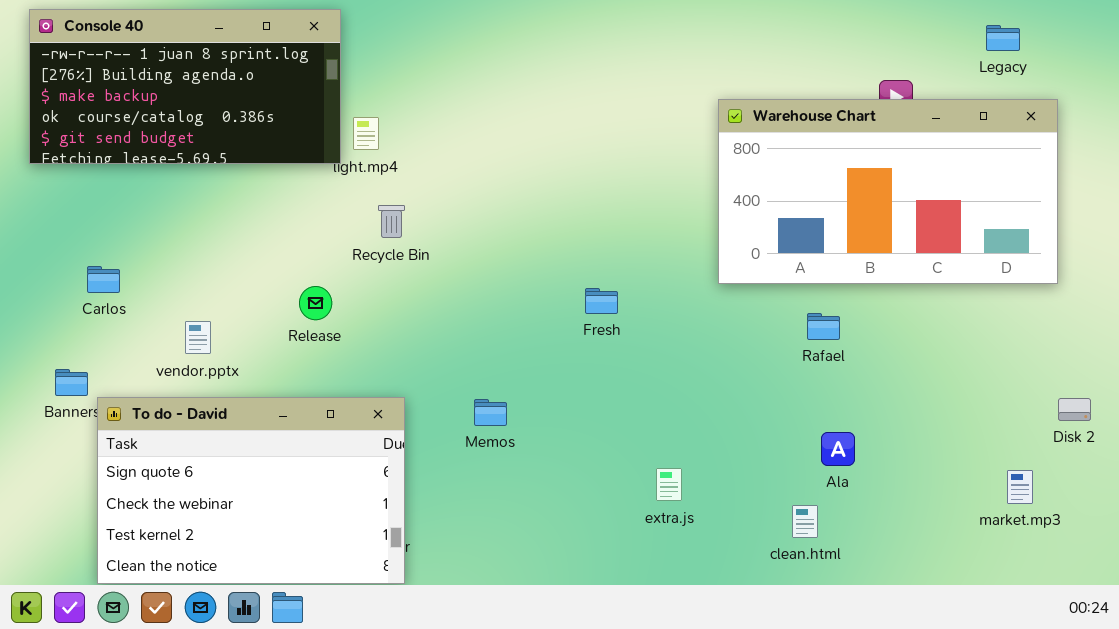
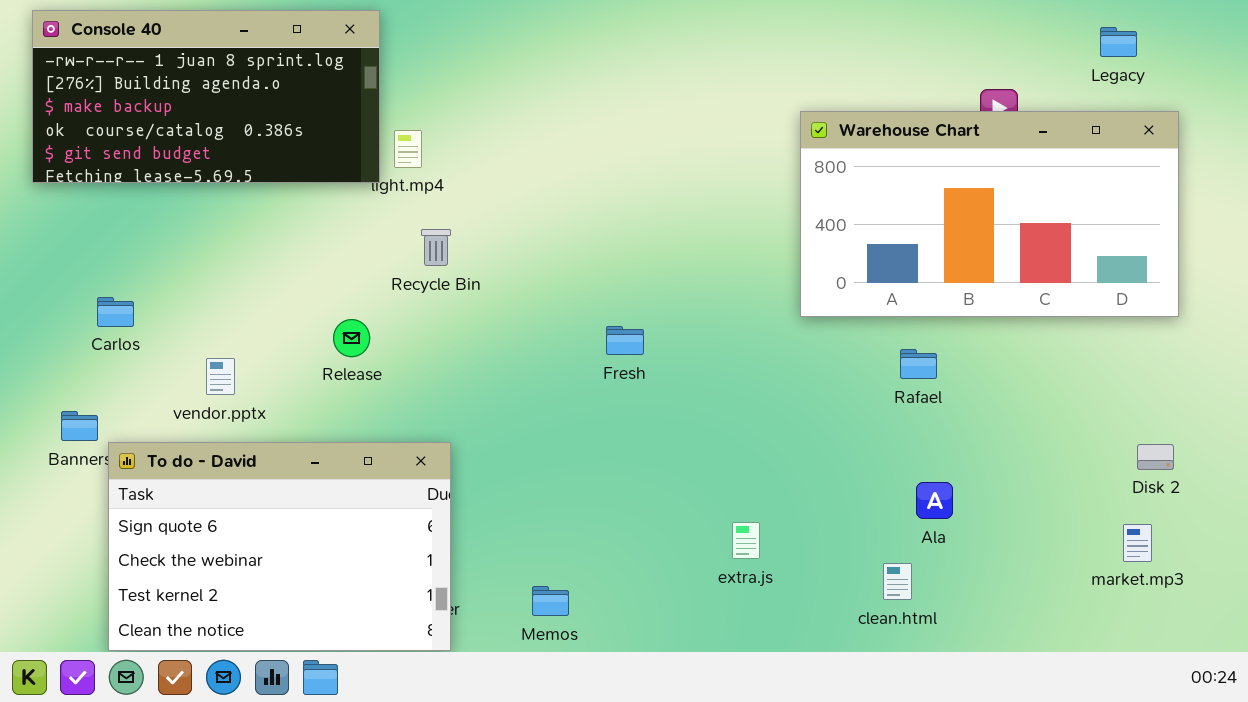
Fresh: [585,288,618,314] -> [606,326,644,355], moved
Disk 2: [1058,398,1091,421] -> [1137,444,1174,470], moved
Memos: [474,399,507,426] -> [532,586,569,616], moved

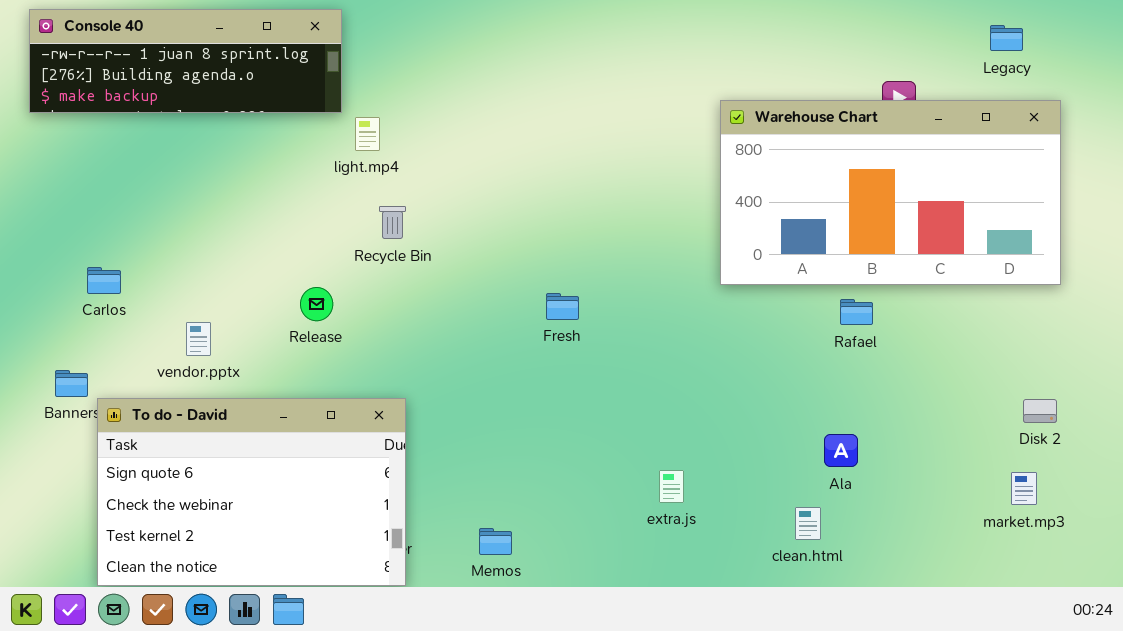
Console 40: [32,10,380,183] -> [29,9,342,113], resized
Rafael: [900,349,937,379] -> [840,299,873,325], moved

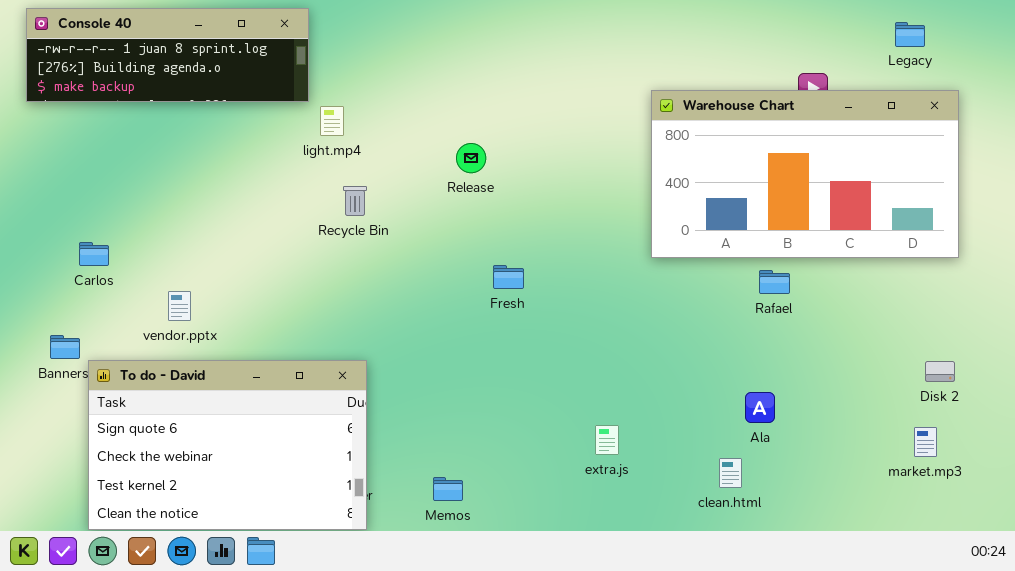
Release: [300,287,333,321] -> [456,143,486,173], moved

